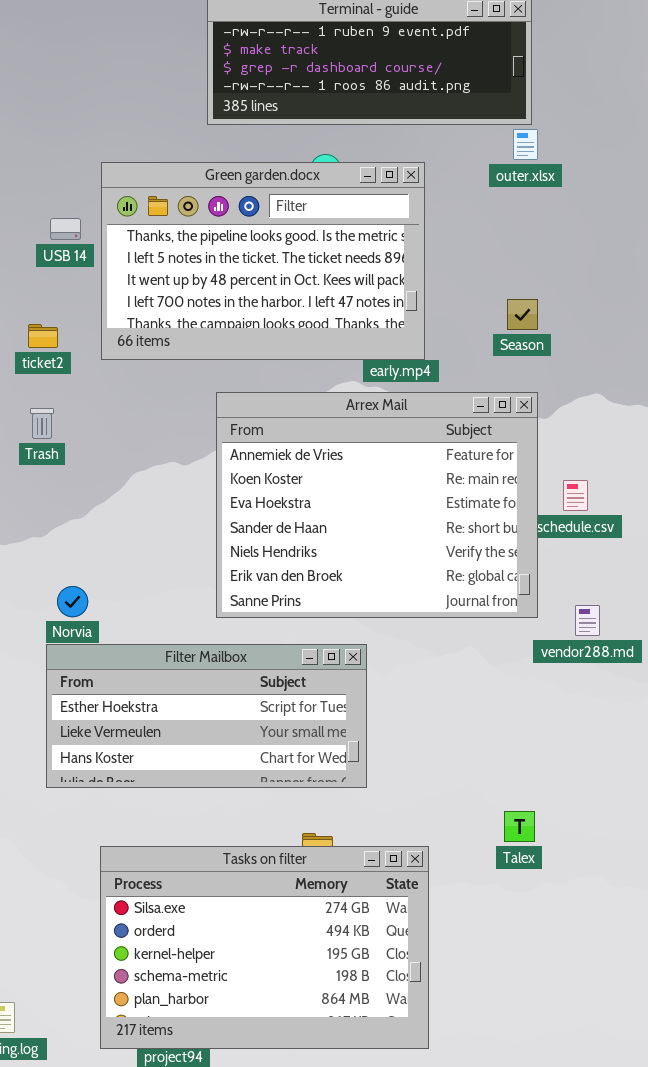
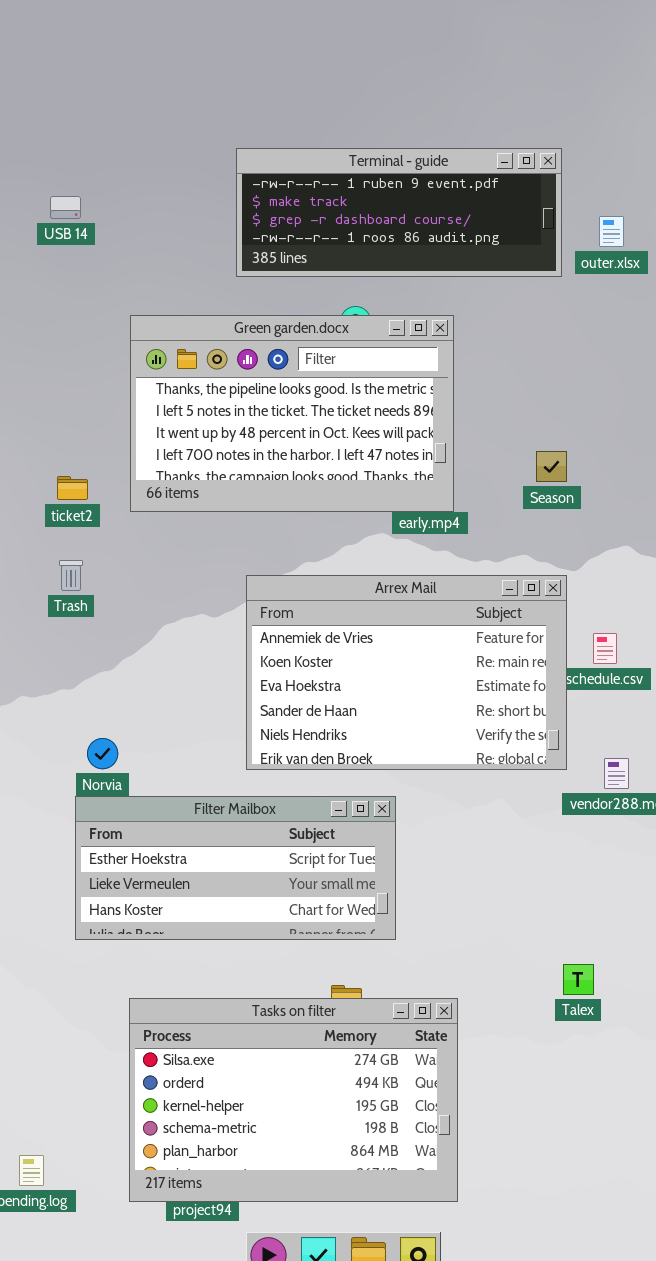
outer.xlsx: [513,129,538,160] -> [599,216,624,247], moved
USB 14: [50,218,81,240] -> [50,196,81,219], moved
Arrex Mail: [216,392,538,618] -> [246,575,567,770], resized
Talex: [504,811,535,842] -> [563,964,594,995], moved

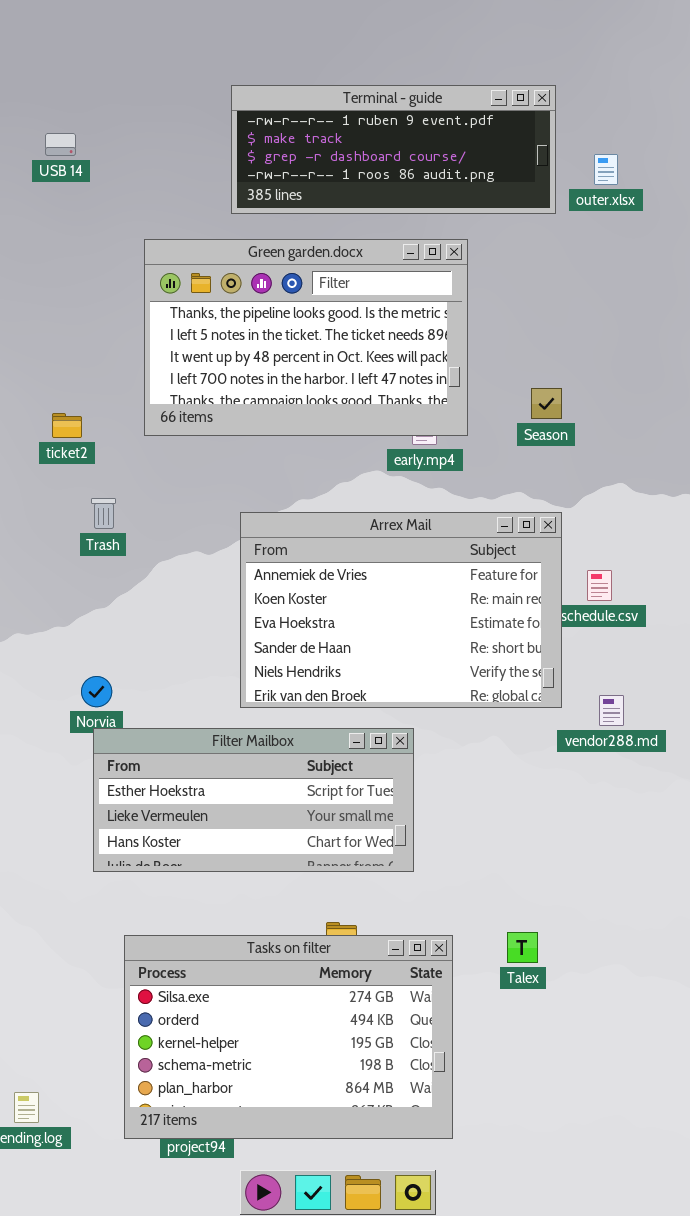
Green garden.docx: [130,315,454,512] -> [144,239,468,436], moved
Trash: [59,560,83,591] -> [91,498,116,529], moved
Filter Mailbox: [75,796,396,940] -> [93,728,414,872], moved
Talex: [563,964,594,995] -> [507,932,538,963], moved

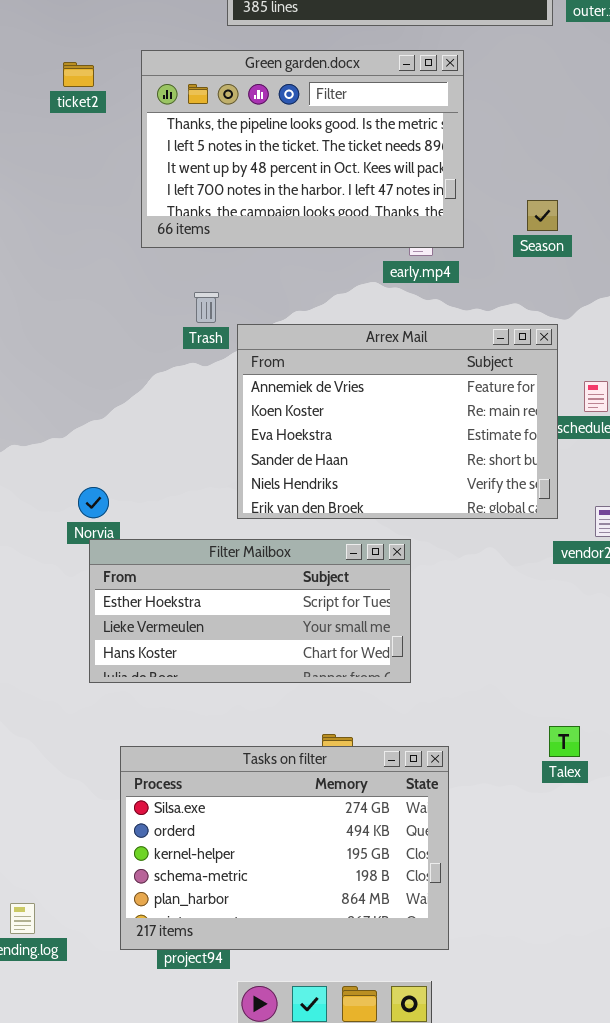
ticket2: [52,413,82,438] -> [63,62,94,87], moved
Trash: [91,498,116,529] -> [194,292,219,323], moved
Talex: [507,932,538,963] -> [549,726,580,757], moved

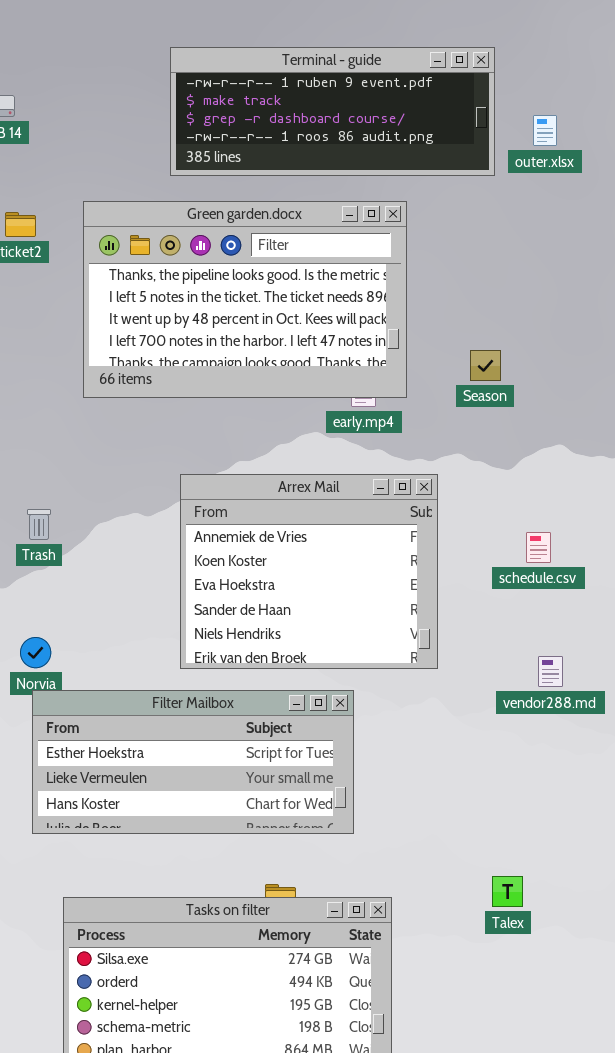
Trash: [194,292,219,323] -> [27,509,51,540], moved
Arrex Mail: [237,324,558,519] -> [180,474,438,669], resized

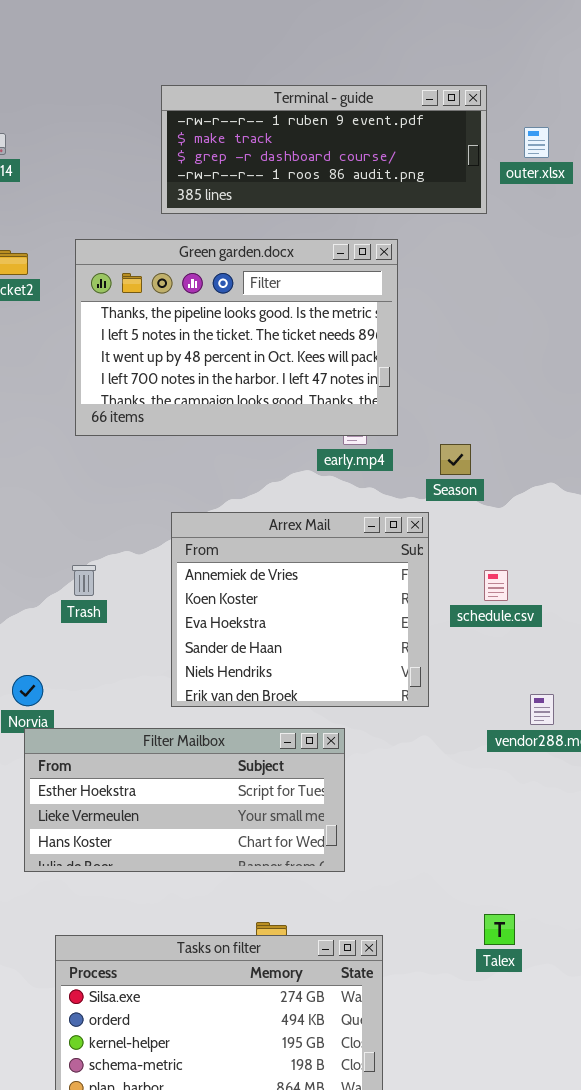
outer.xlsx: [533,115,557,146] -> [524,127,549,158], moved
Season: [470,350,501,381] -> [440,444,471,475], moved
Trash: [27,509,51,540] -> [72,565,96,596], moved
schedule.csv: [526,532,551,563] -> [484,570,508,601], moved

